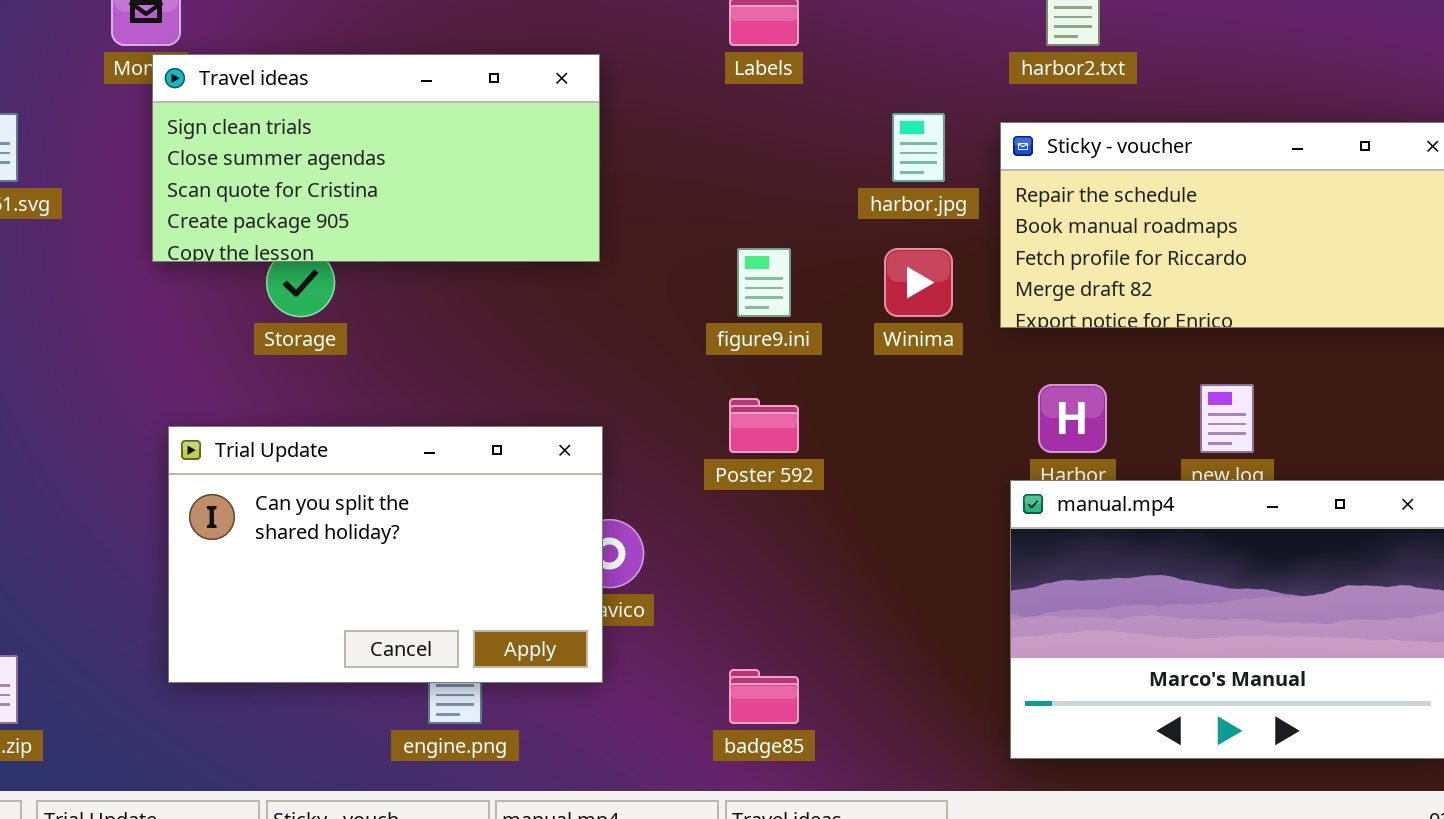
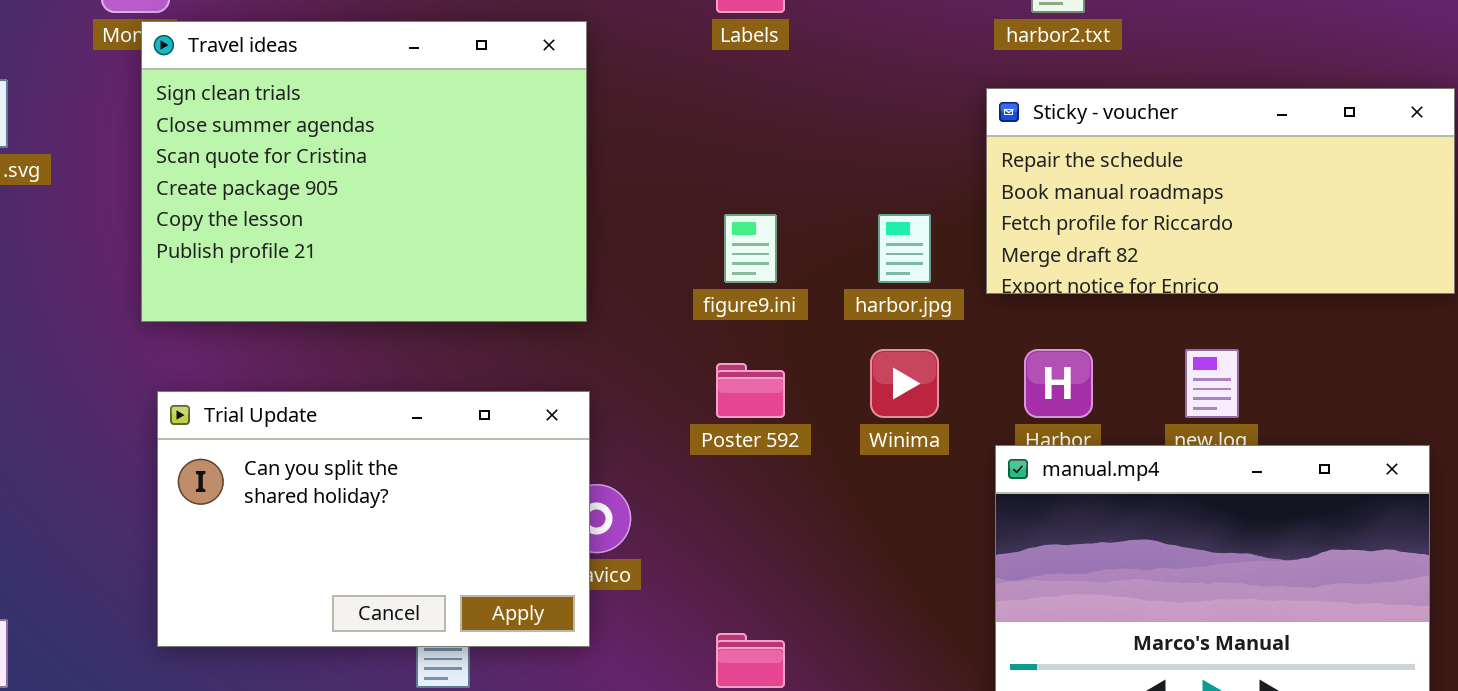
Travel ideas: [152,54,600,262] -> [141,21,587,322], resized
harbor.jpg: [892,113,945,182] -> [878,214,931,283], moved
Winima: [884,248,953,317] -> [870,349,939,418], moved

